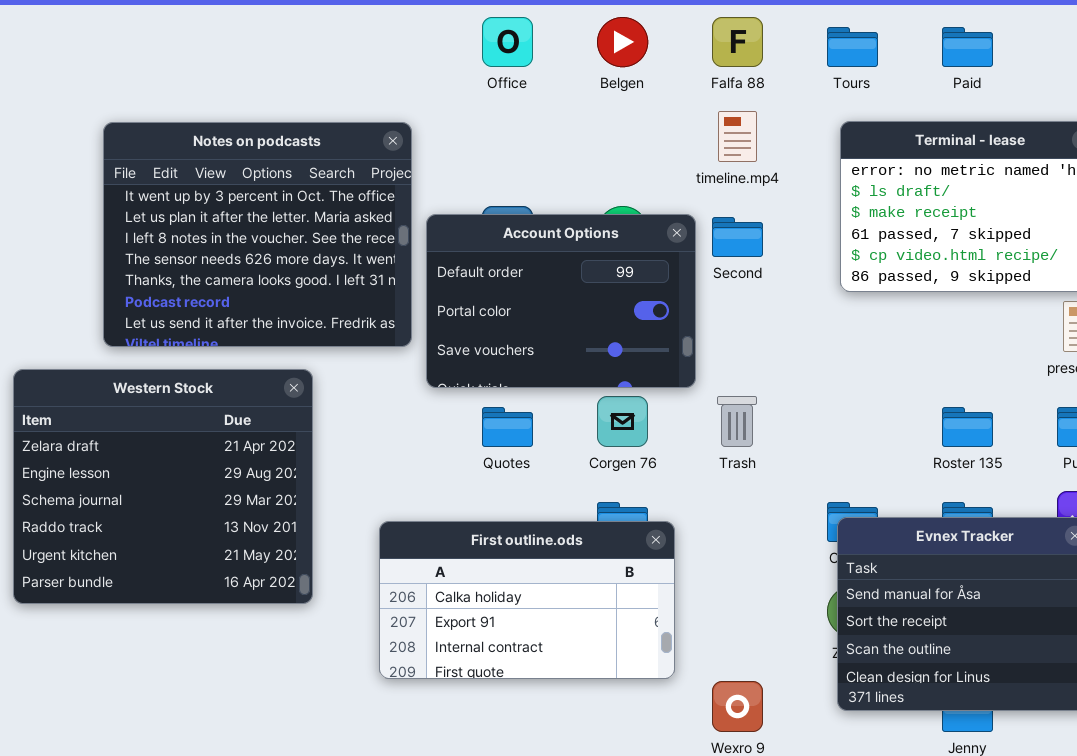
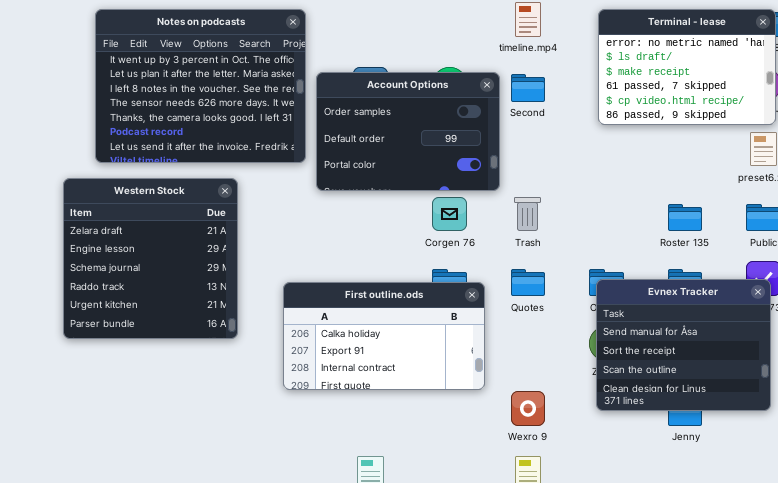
Account Options: [426,214,696,388] -> [316,72,500,191], scrolled up 1 row
Western Stock: [13,369,313,604] -> [63,178,238,339], resized
Quotes: [482,407,533,447] -> [511,269,545,296], moved

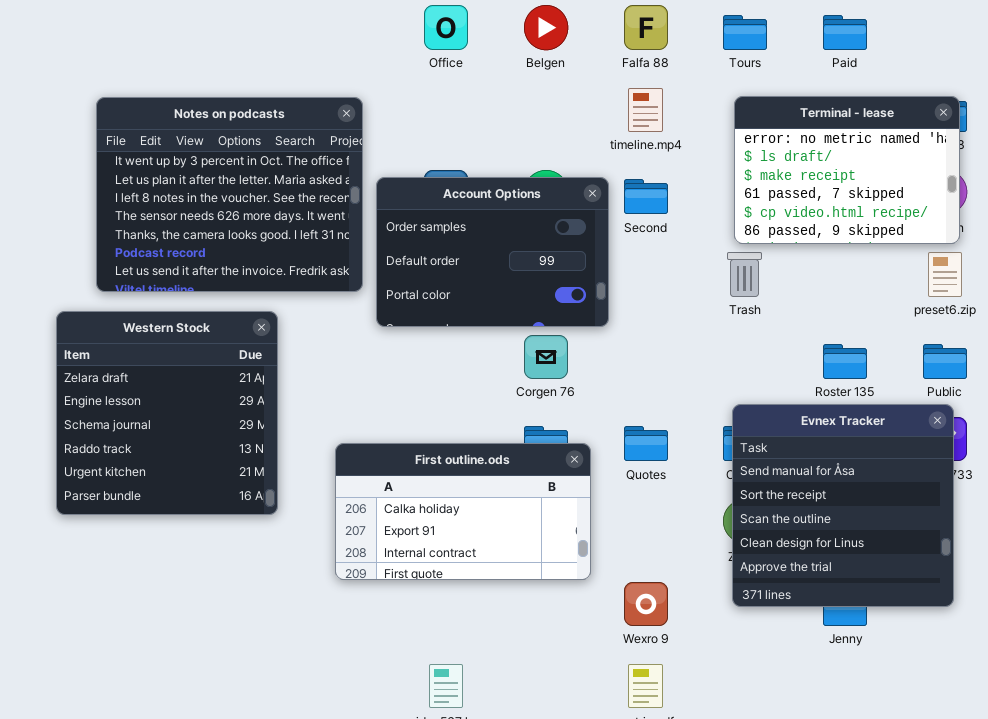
Trash: [514,197,541,231] -> [727,252,762,297], moved
Evnex Tracker: [596,279,771,411] -> [732,404,954,607], resized

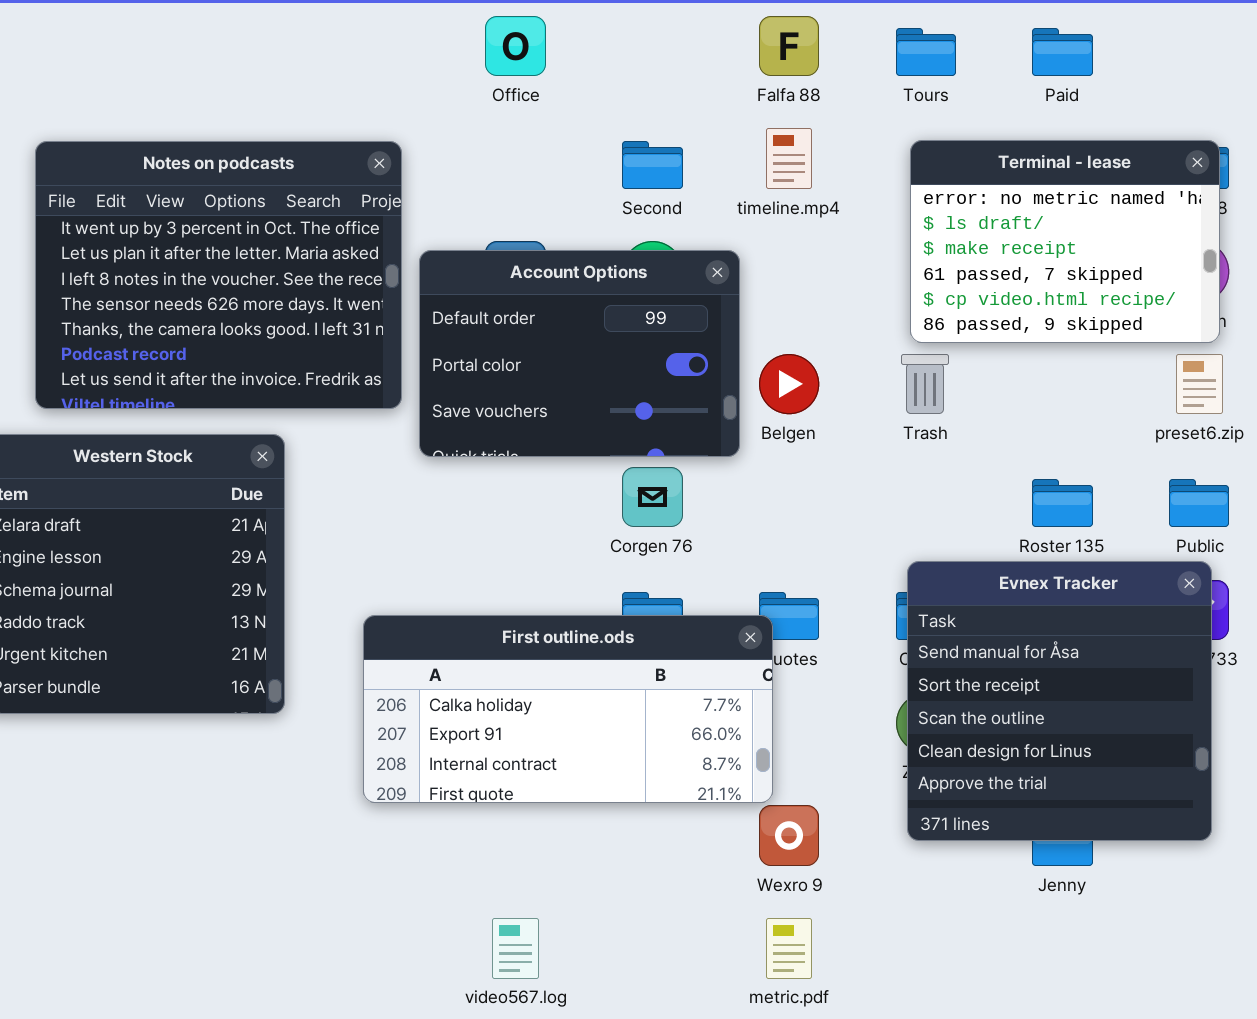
Belgen: [524,5,568,50] -> [759,354,819,414], moved
Account Options: [376,177,609,327] -> [419,250,740,457], scrolled down 1 row
Second: [624,179,668,214] -> [622,141,683,189], moved
First outline.ods: [335,443,591,580] -> [363,615,773,803], resized

